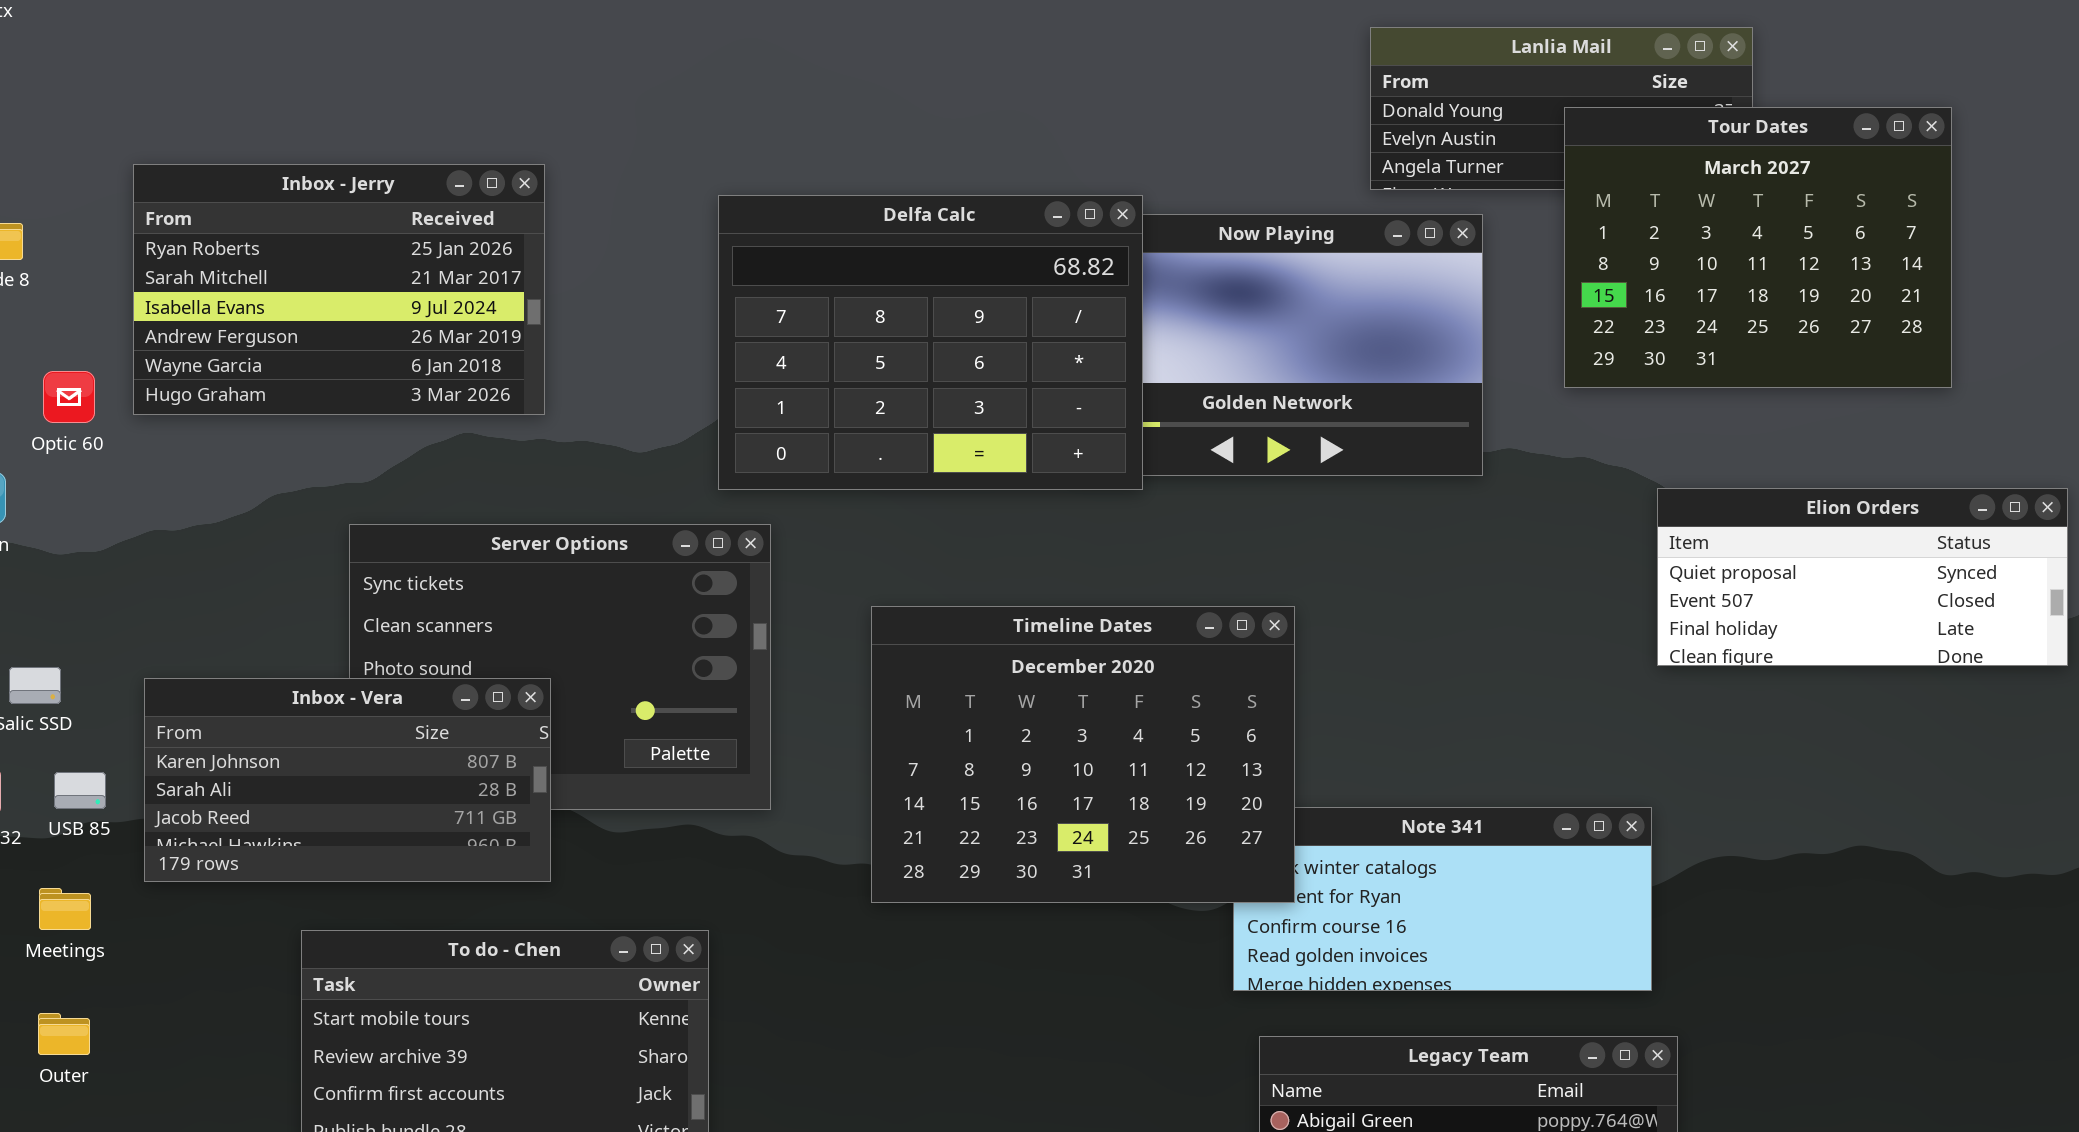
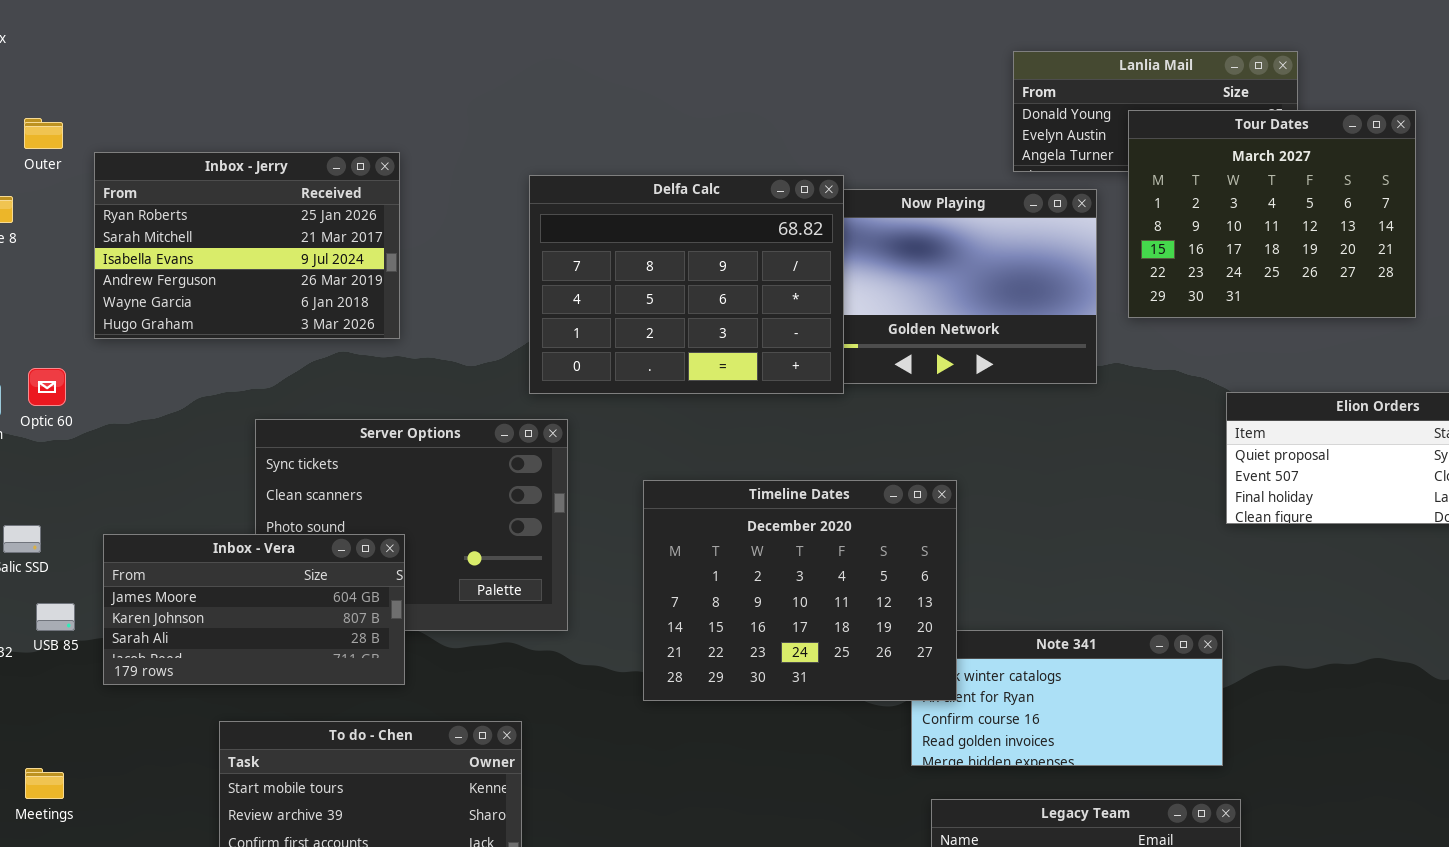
Tour Dates: [1564,107,1952,388] -> [1128,110,1416,318], moved
Optic 60: [43,371,95,423] -> [28,368,66,406], moved
Inbox - Vera: [144,678,551,882] -> [103,534,405,685], scrolled up 1 row
Meetings: [39,888,91,930] -> [25,768,64,799], moved
Outer: [38,1013,90,1055] -> [24,118,63,149], moved

